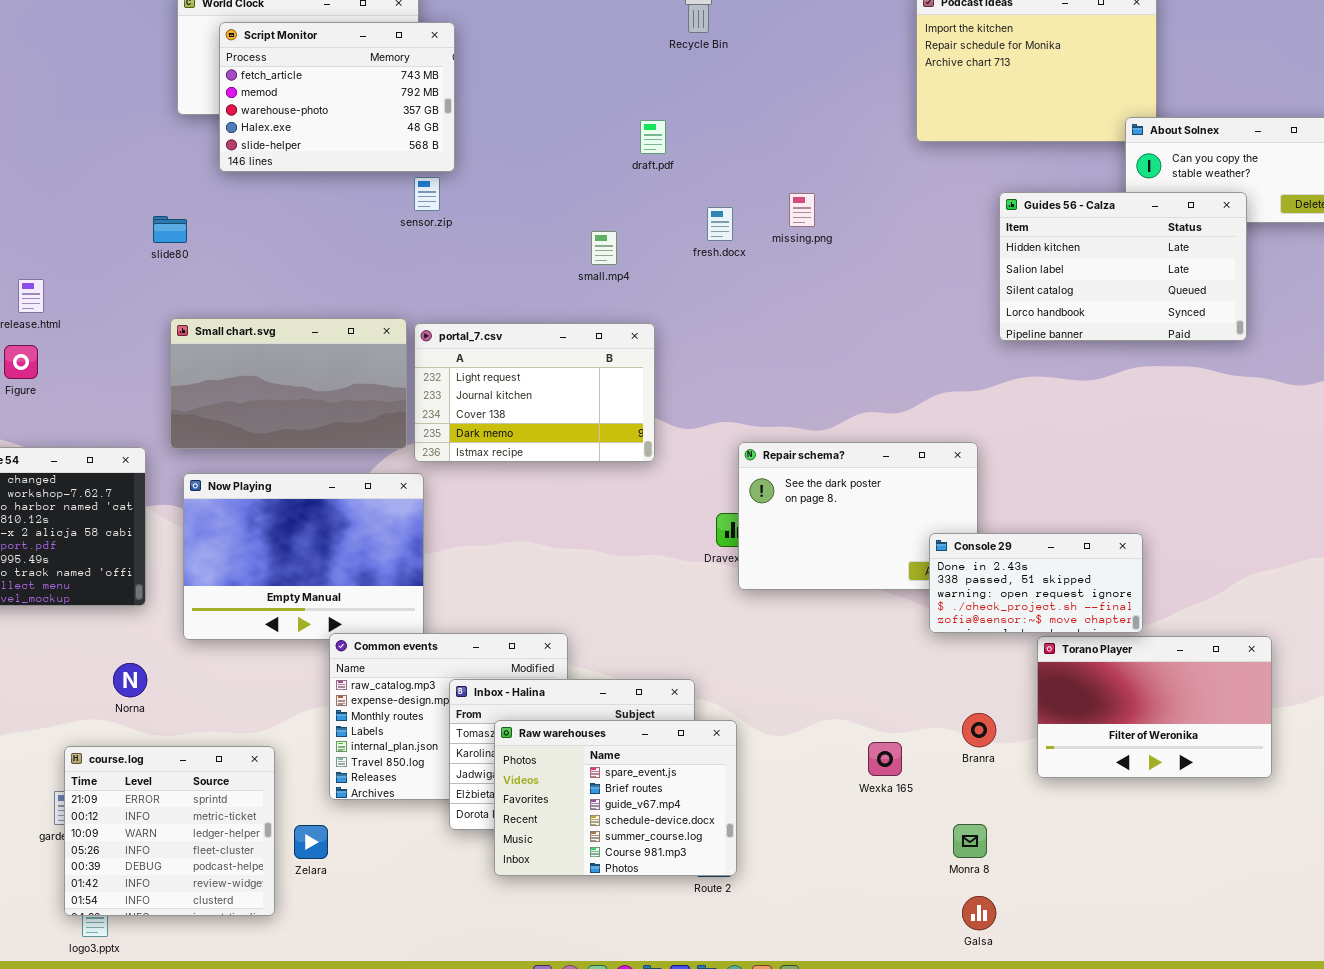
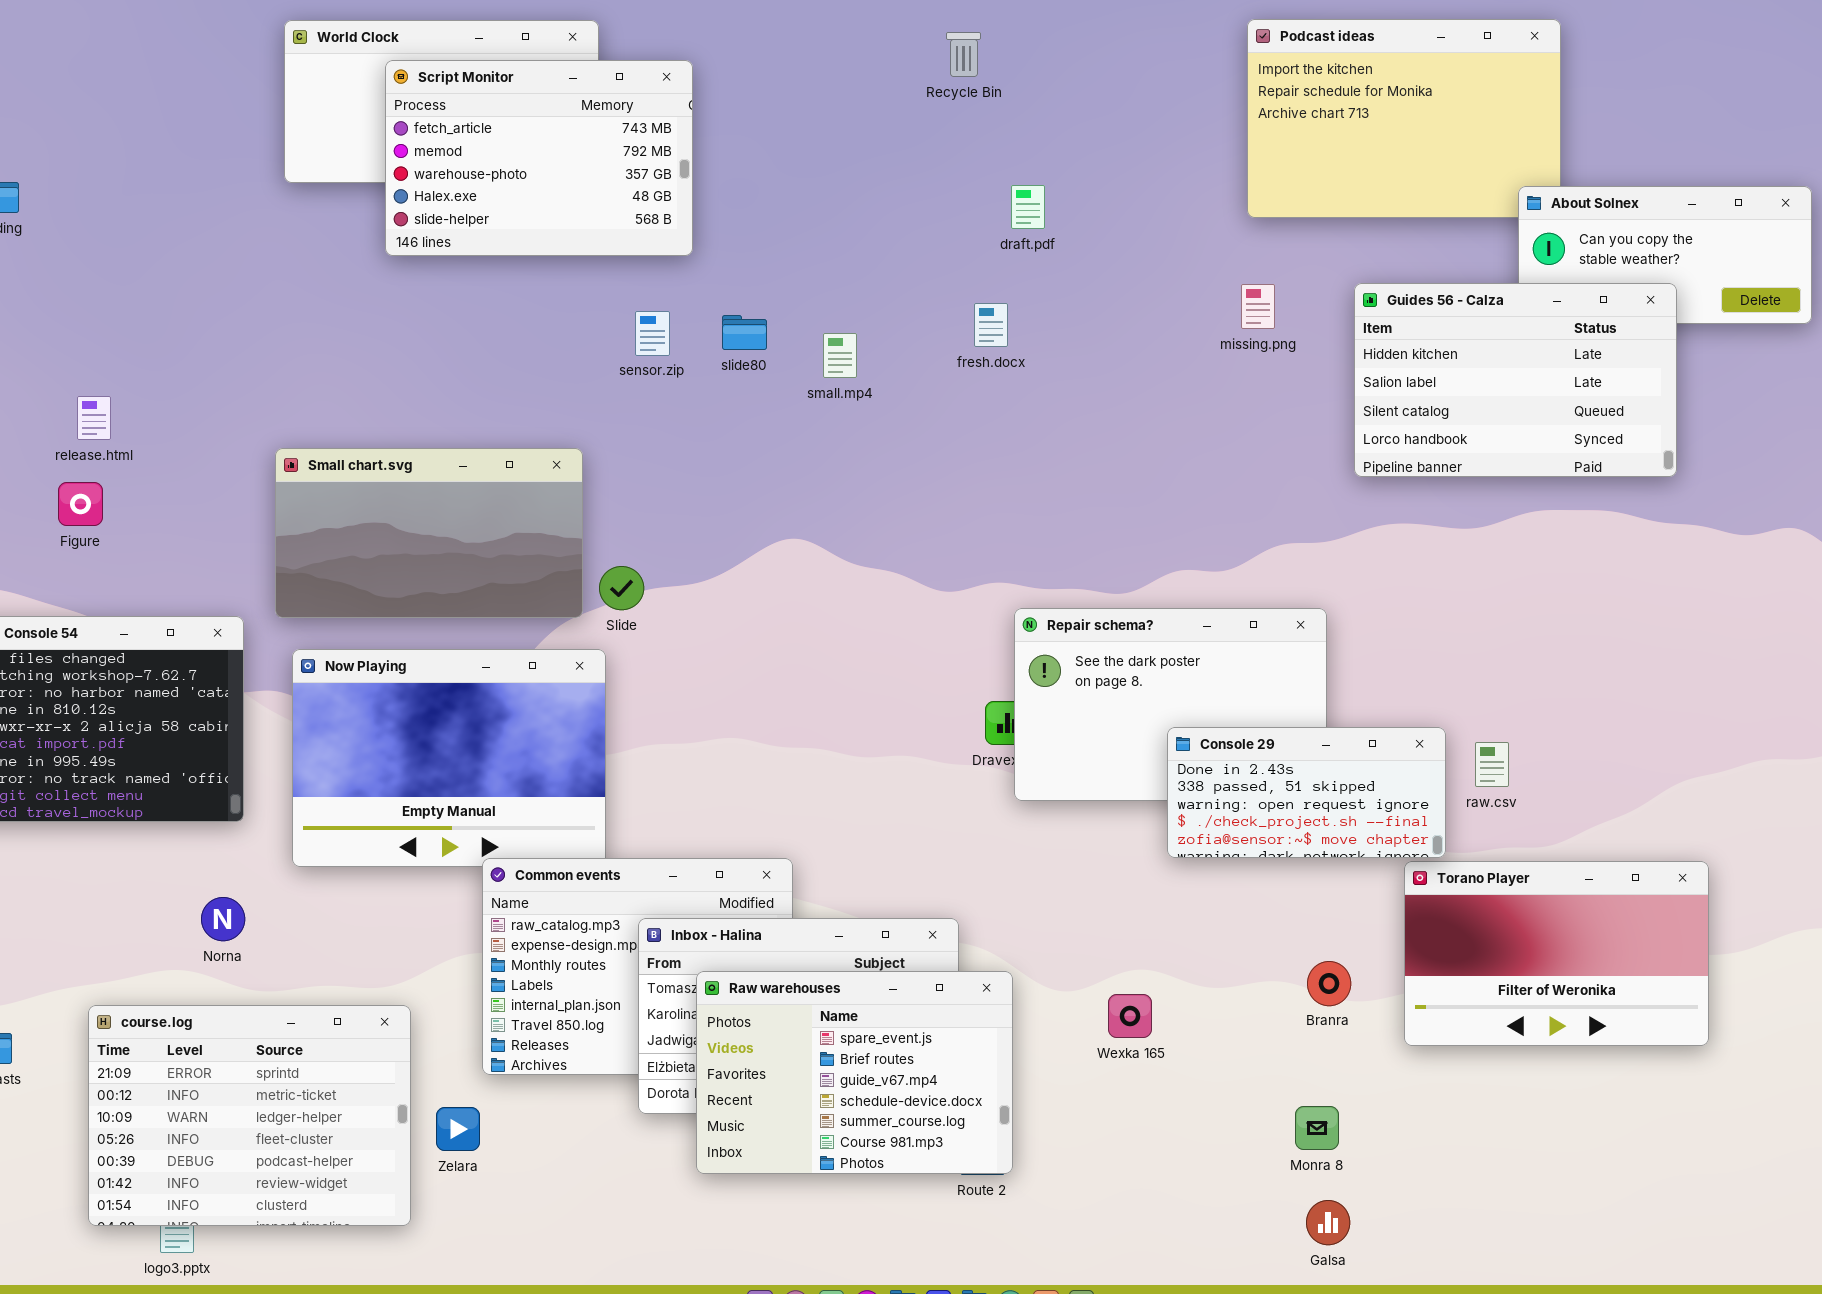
Script Monitor: [219,22,455,172] -> [385,60,693,256], moved
draft.pdf: [640,120,666,154] -> [1011,185,1045,229], moved
sensor.zip: [414,177,440,211] -> [635,311,670,356], moved
missing.png: [789,193,815,227] -> [1241,284,1275,329], moved
slide80: [153,216,187,243] -> [722,315,767,350], moved
portal_7.csv: [414,323,655,462] -> none, closed
Console 29: [929,533,1143,633] -> [1167,727,1446,858], moved
Wexka 165: [868,742,902,776] -> [1108,994,1152,1038], moved
course.log: [64,746,275,916] -> [88,1005,411,1226], resized

